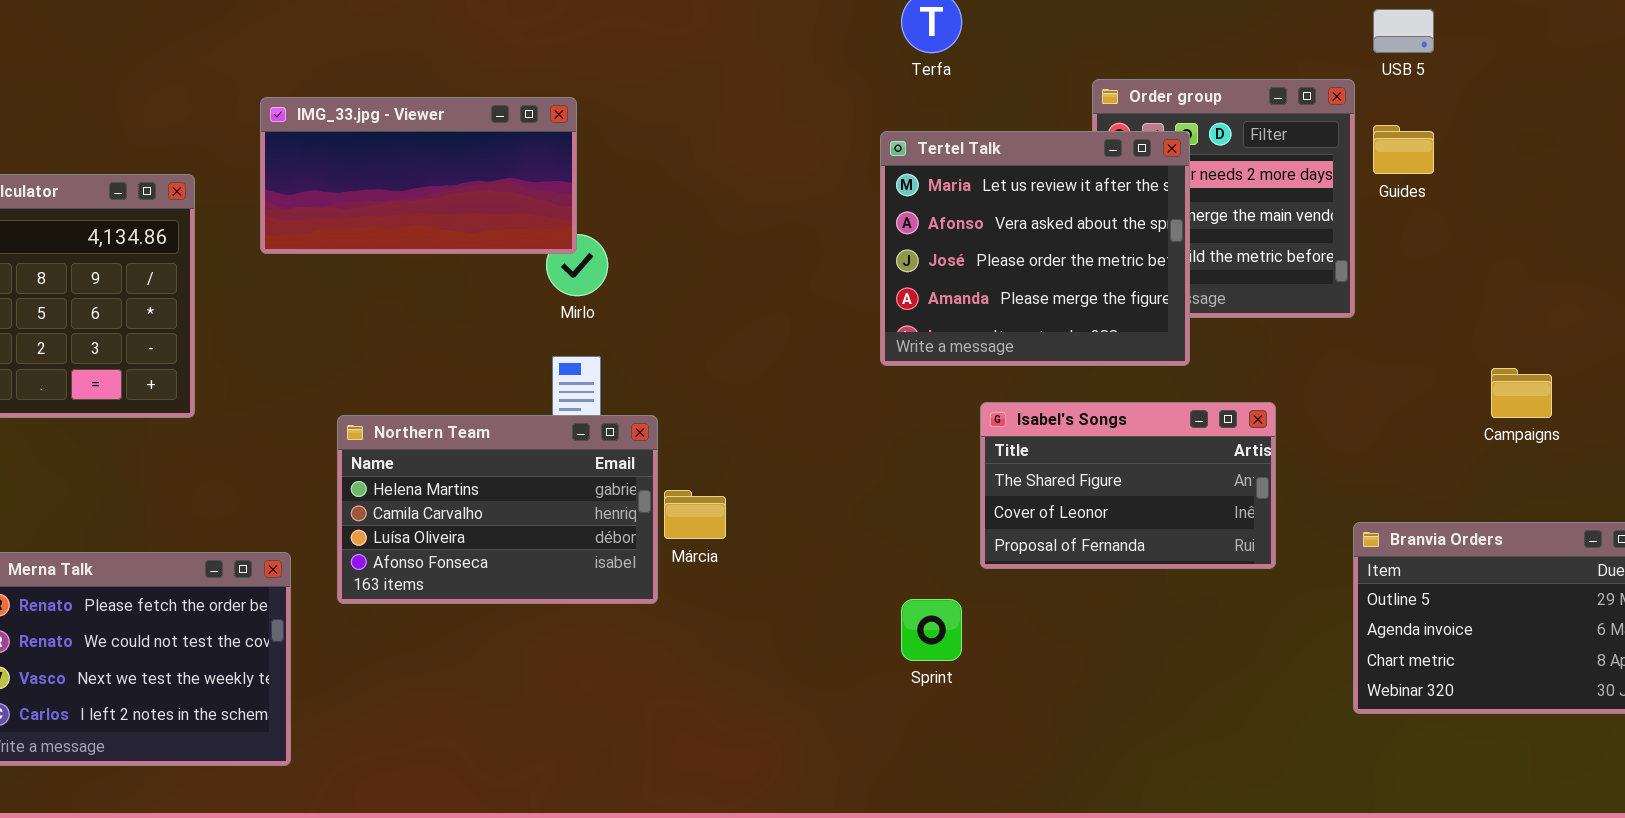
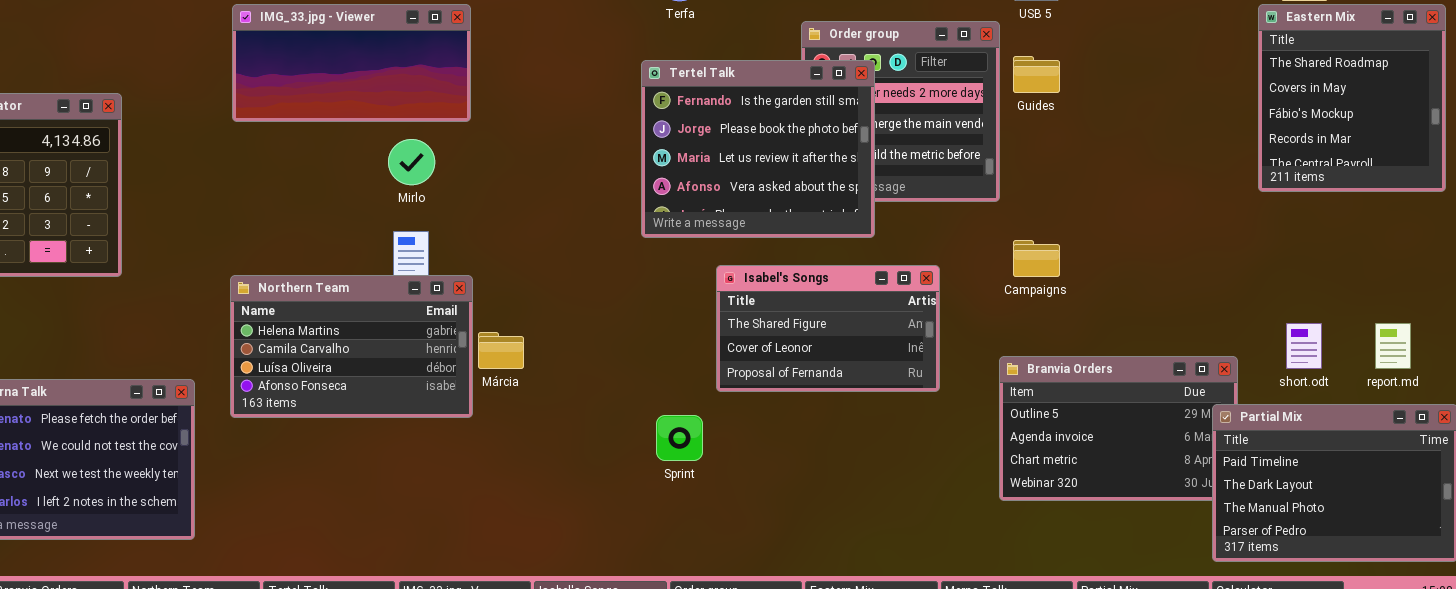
IMG_33.jpg - Viewer: [260,97,577,254] -> [232,4,471,122], moved
Tertel Talk: [880,131,1190,366] -> [641,60,875,238], scrolled up 2 rows
Campaigns: [1491,368,1552,418] -> [1013,240,1060,277], moved

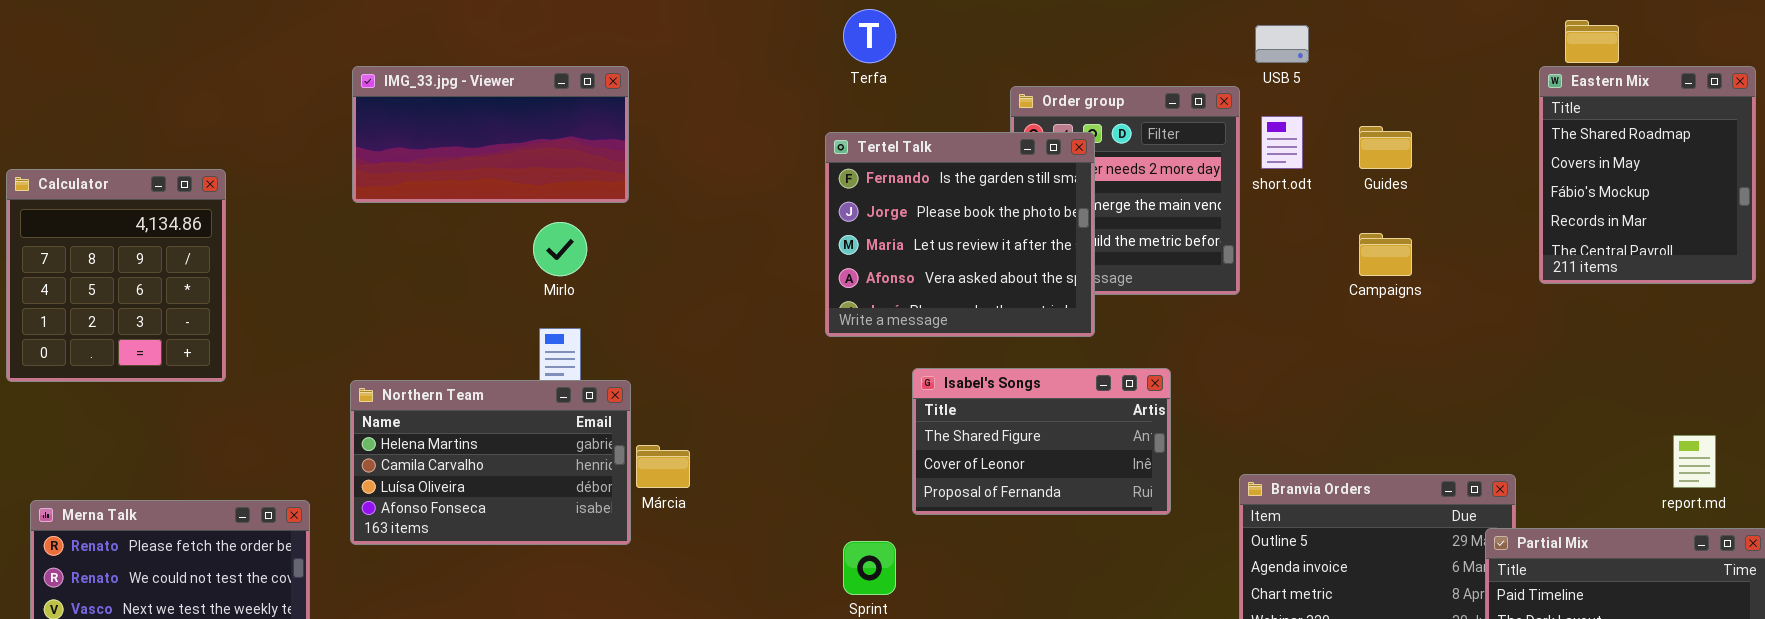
Guides: [1013,56,1060,93] -> [1359,126,1412,169], moved
Campaigns: [1013,240,1060,277] -> [1359,233,1412,276], moved
short.odt: [1286,323,1322,369] -> [1261,116,1303,169], moved

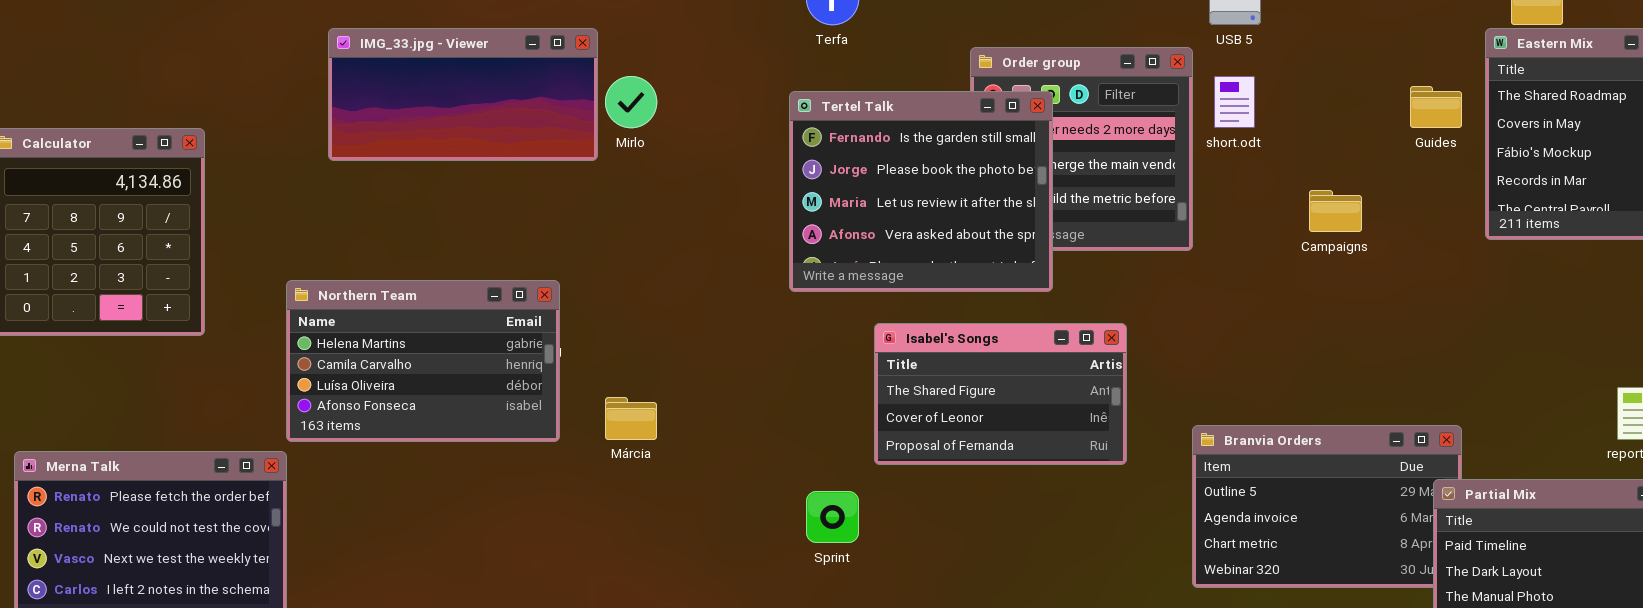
Guides: [1359,126,1412,169] -> [1410,86,1462,128], moved
Mirlo: [533,222,587,276] -> [605,76,657,128], moved
Northern Team: [350,380,631,545] -> [286,280,560,442], moved

